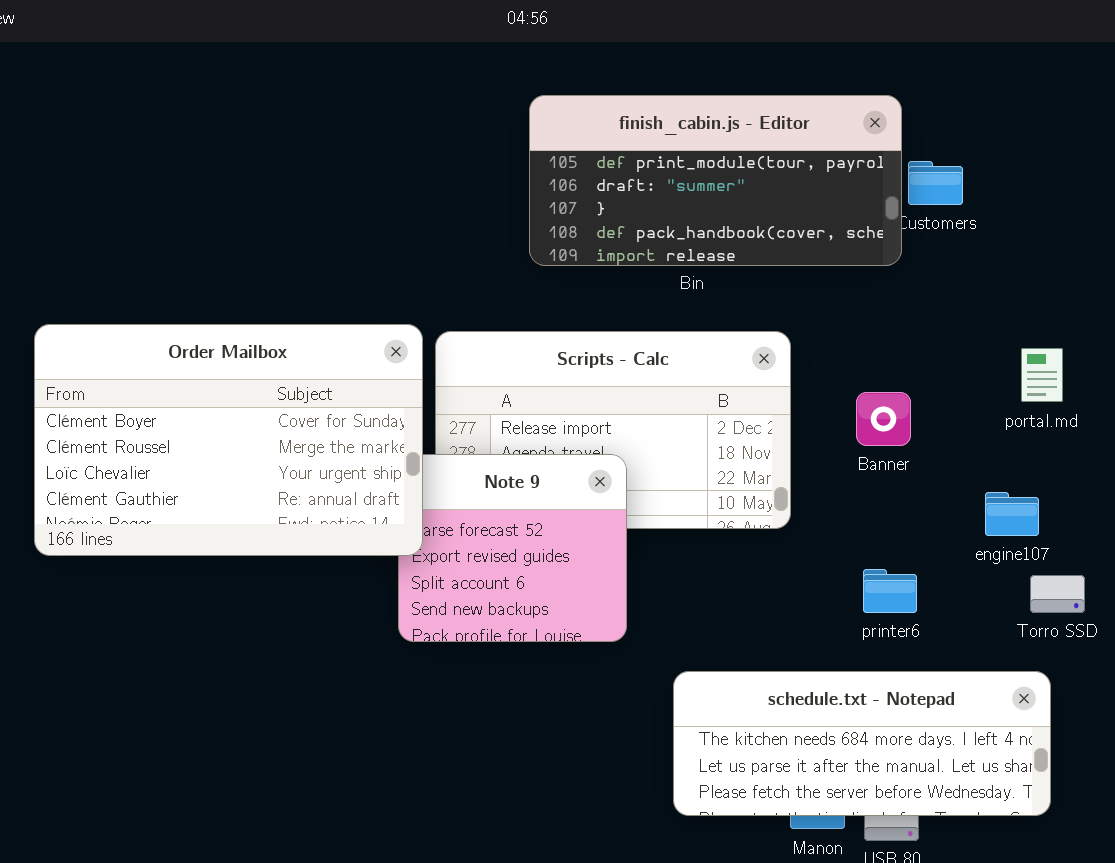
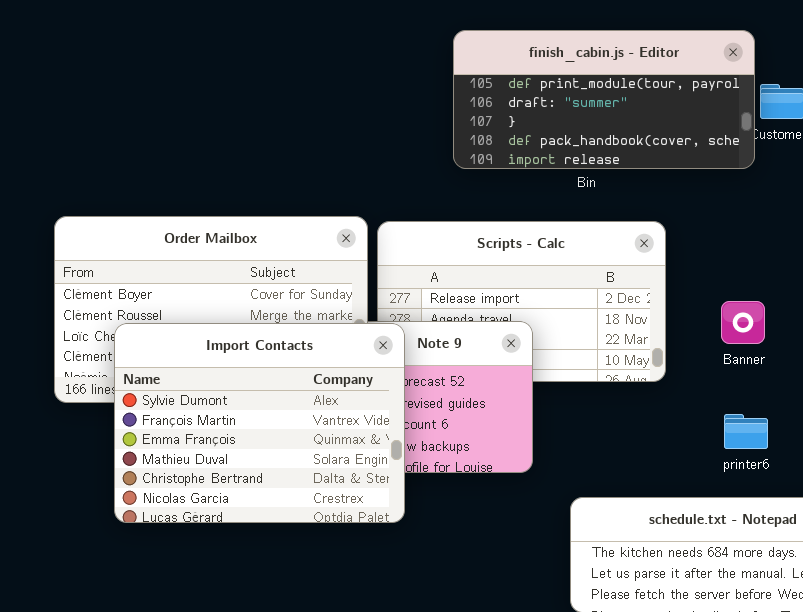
Banner: [856,392,911,446] -> [721,301,765,344], moved
Import Contacts: none -> [114,323,405,523], opened

